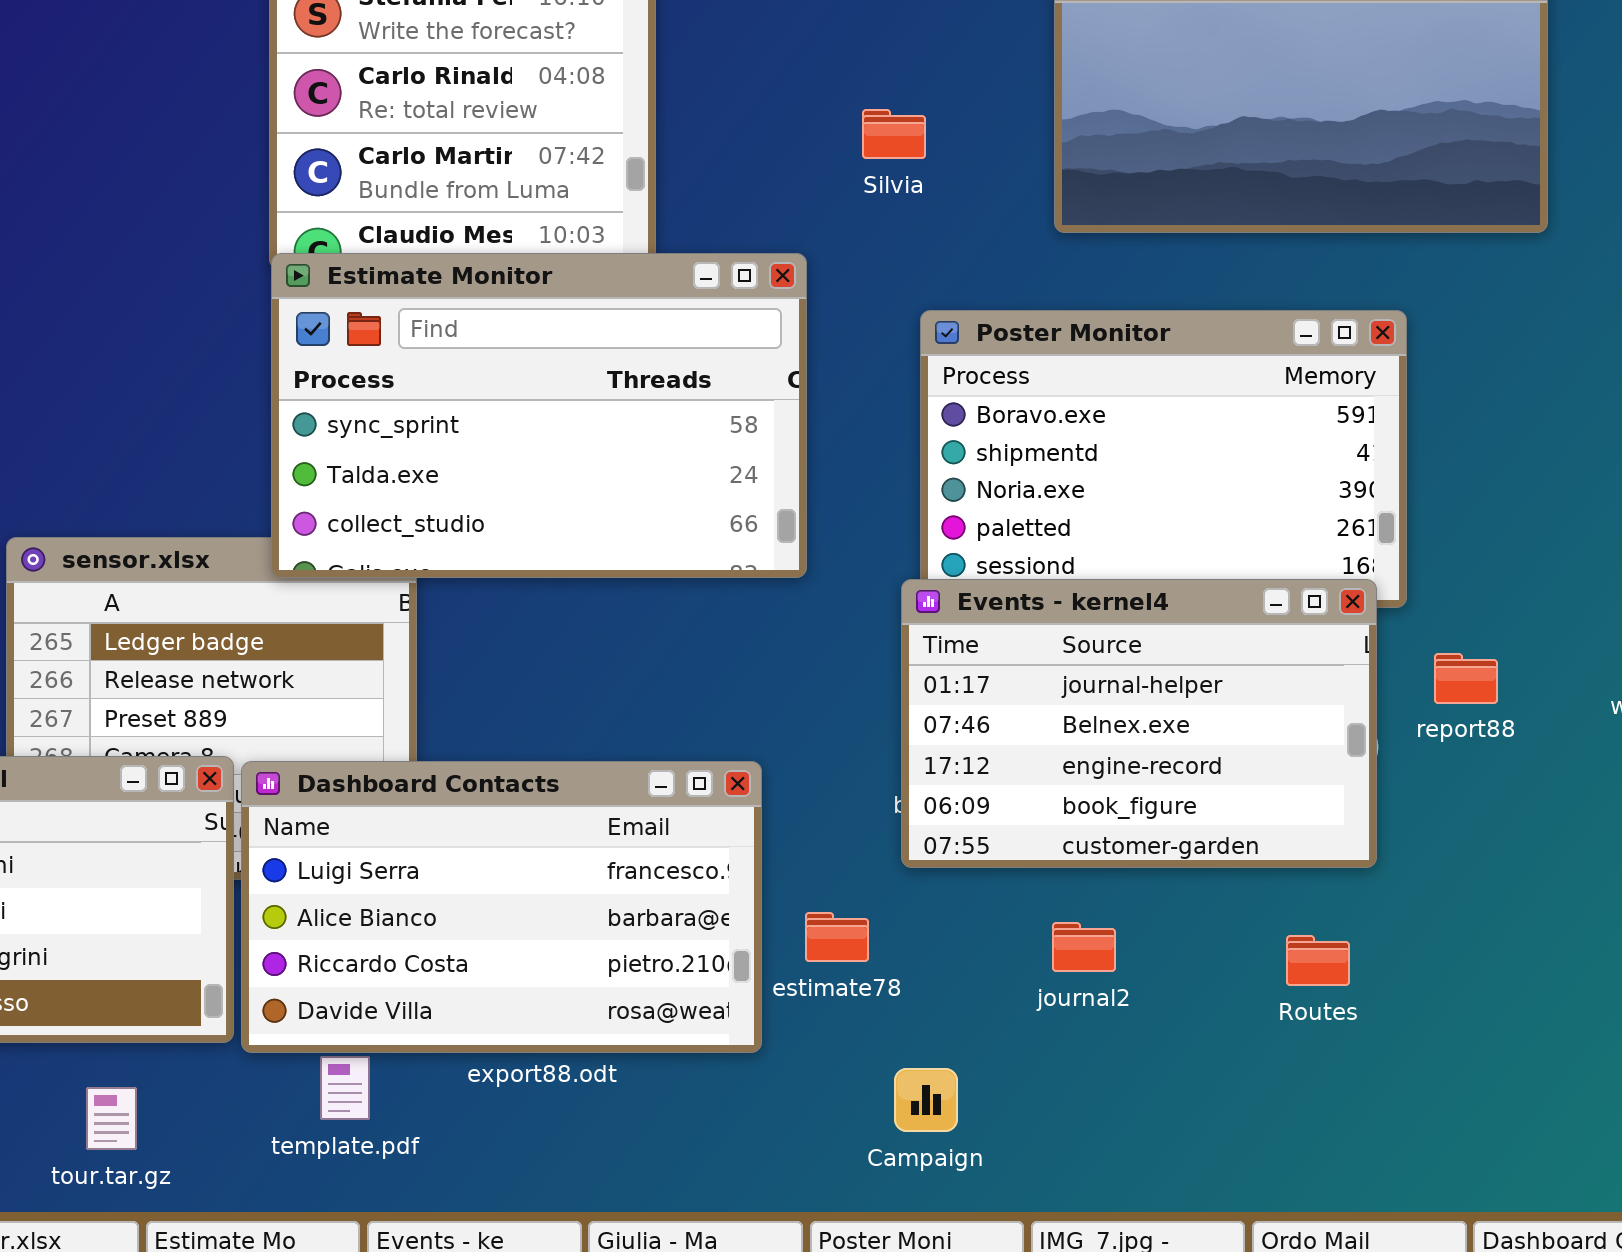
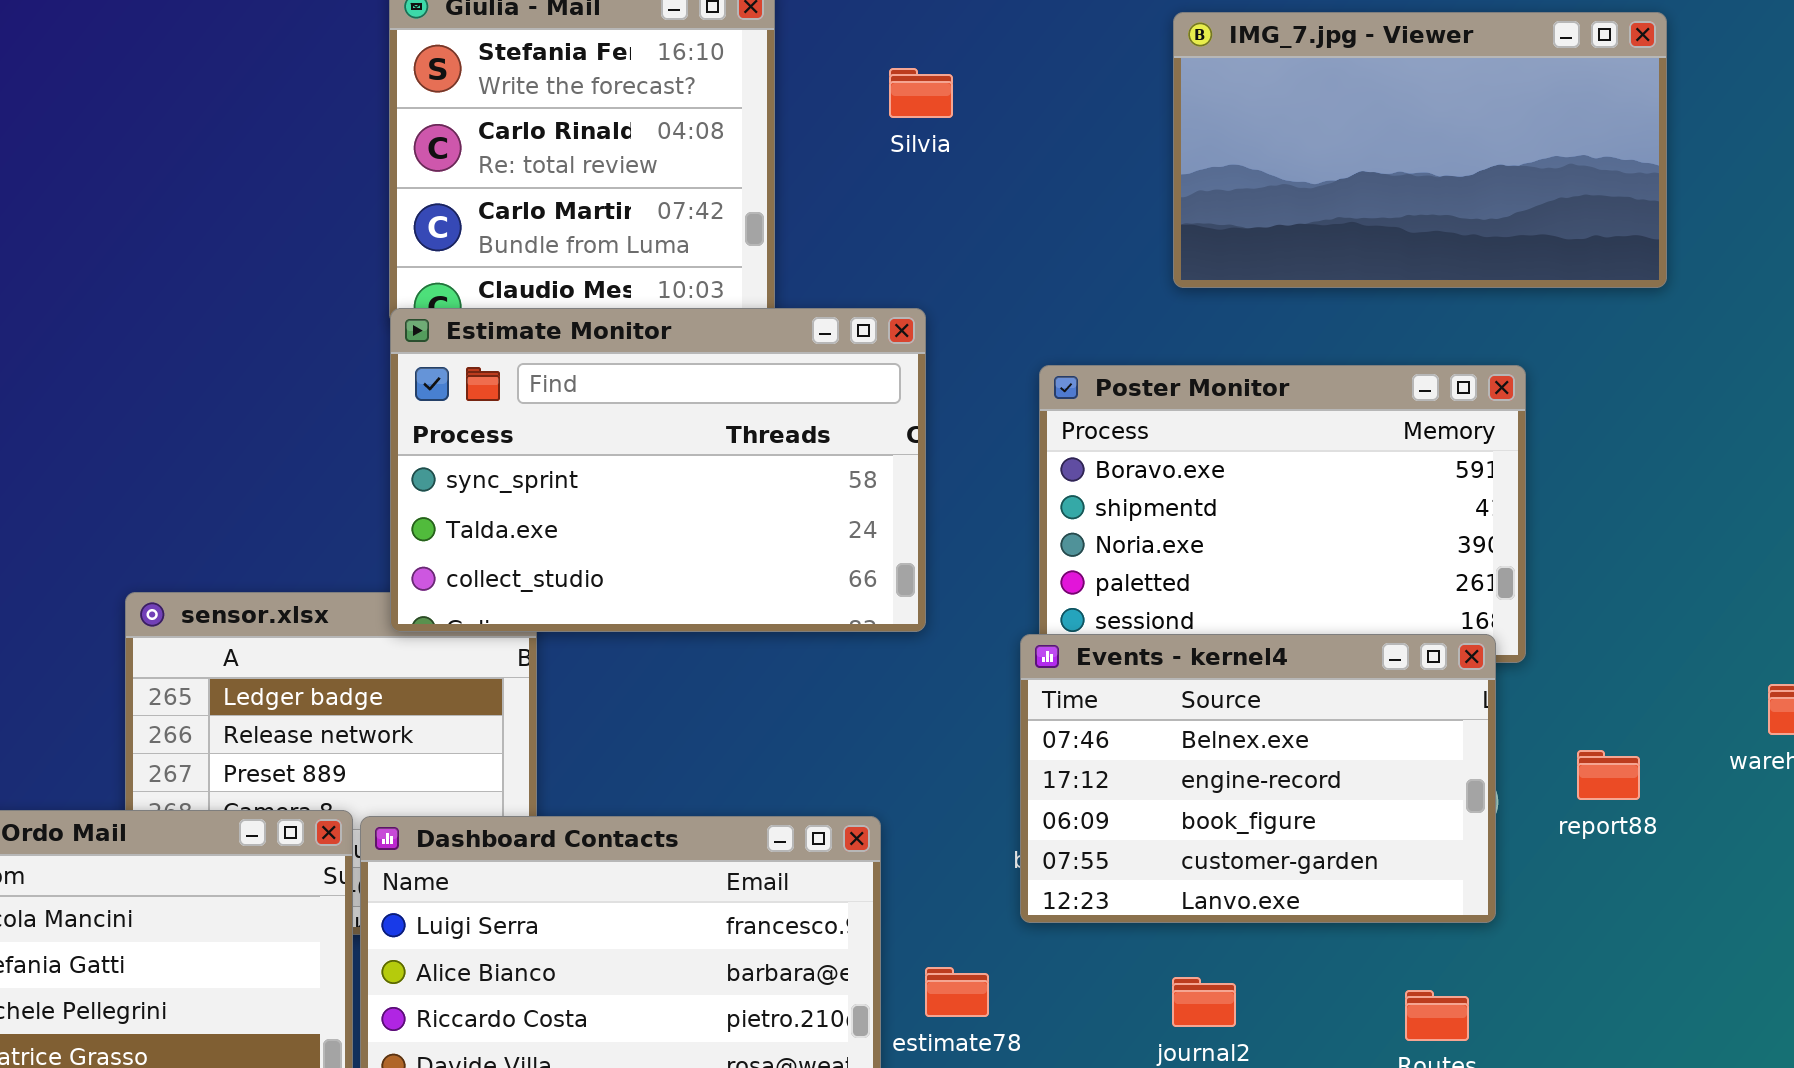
Silvia: [862,109,926,159] -> [889,68,953,118], moved
Events - kernel4: [901,579,1377,868] -> [1020,634,1496,923], scrolled down 1 row
report88: [1434,653,1498,704] -> [1577,750,1640,800], moved

